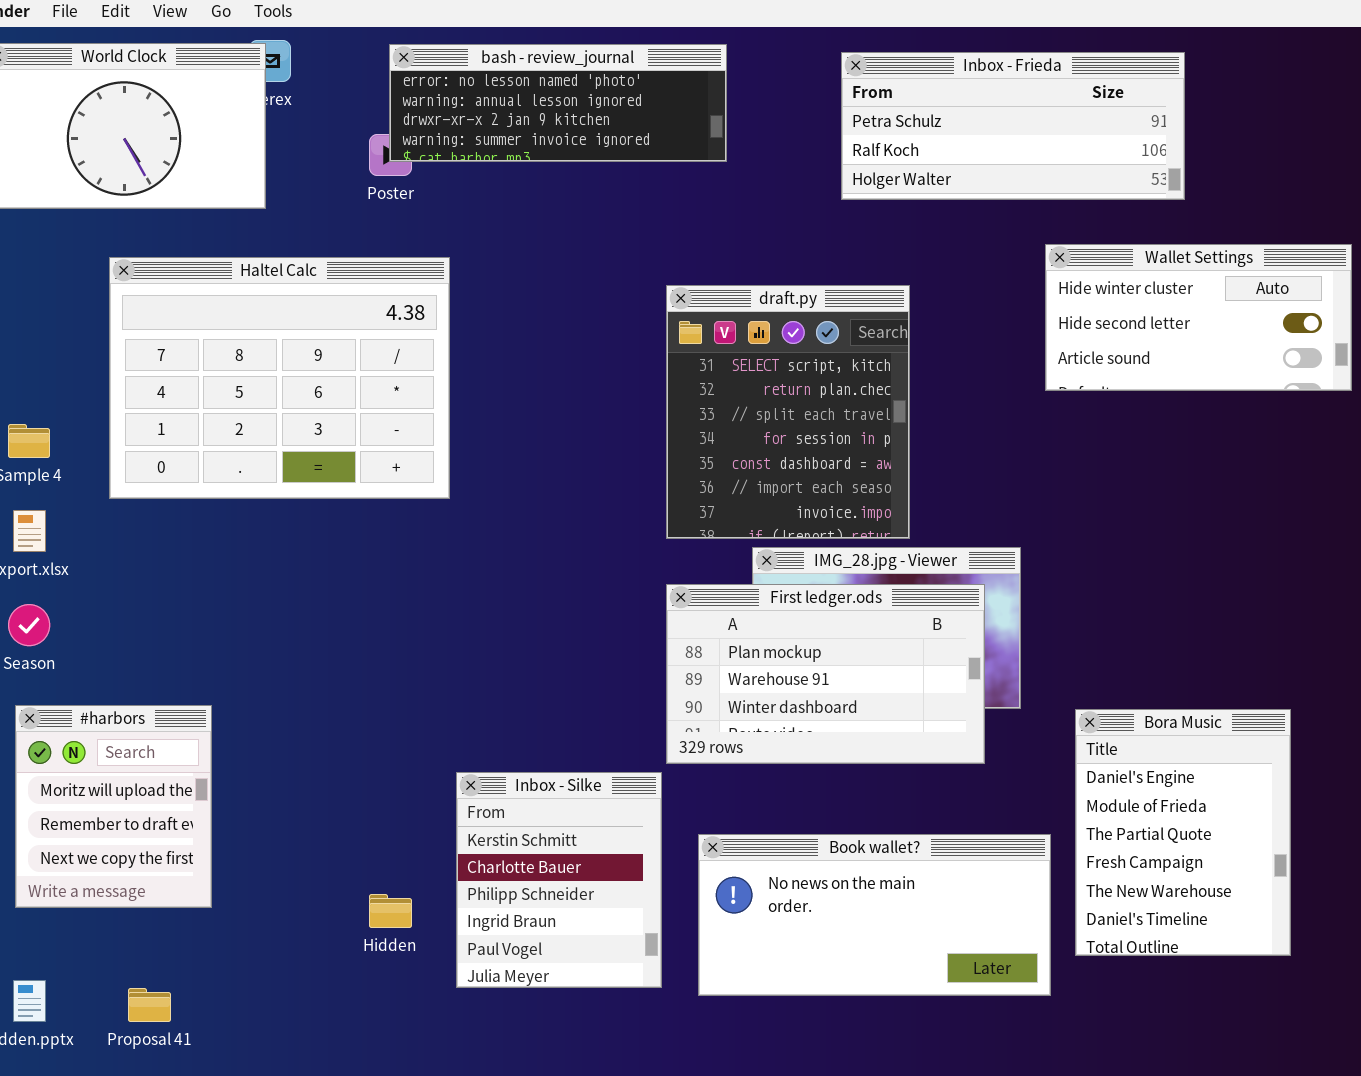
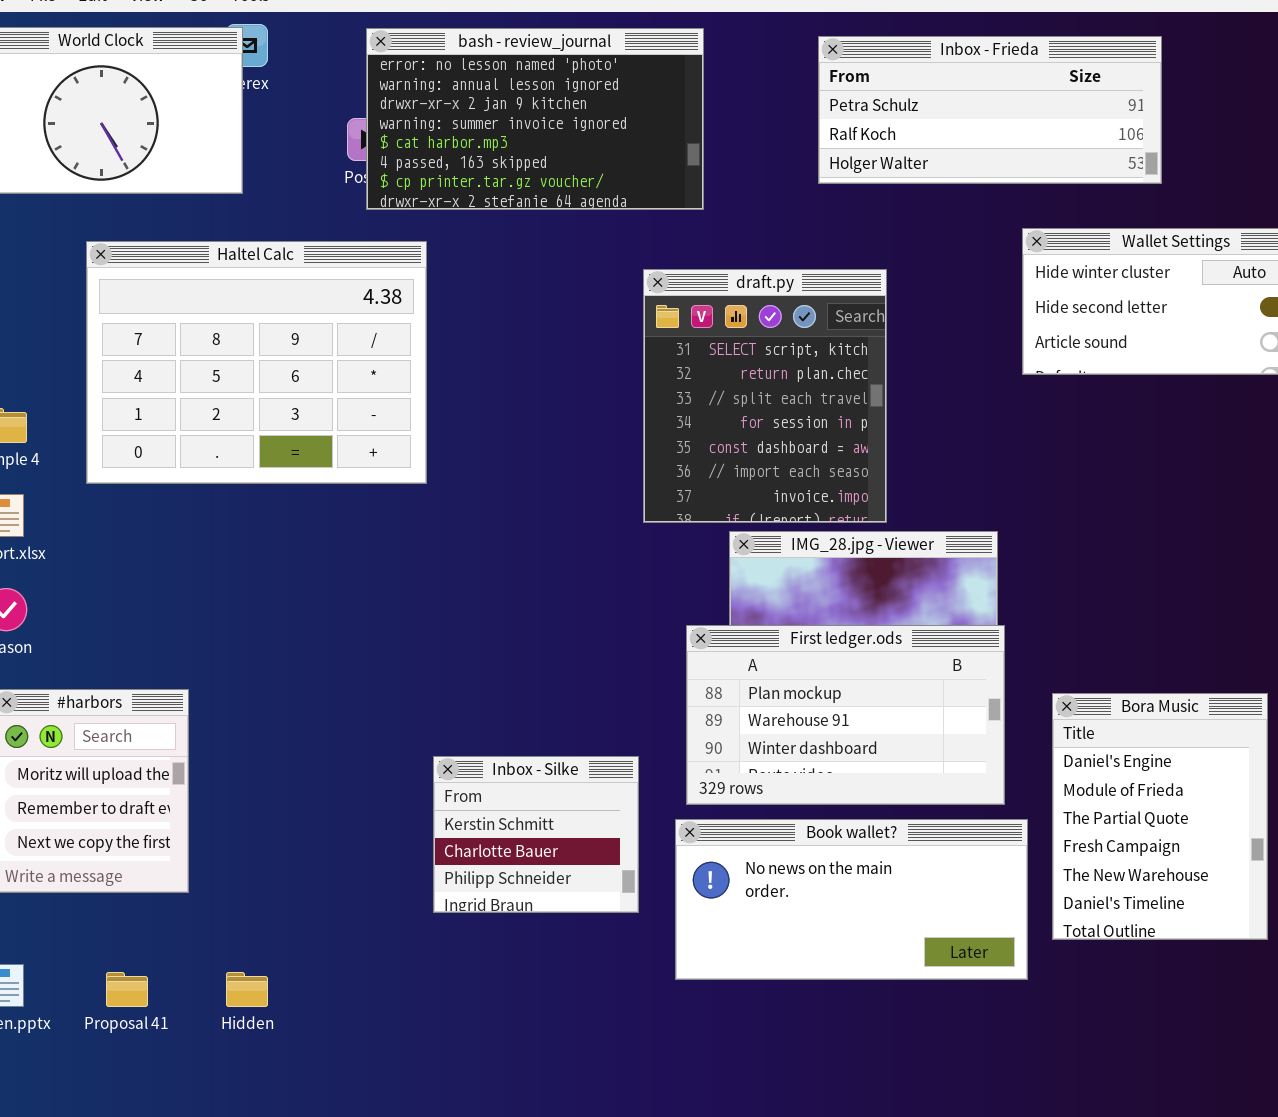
bash - review_journal: [389,44,727,162] -> [366,28,704,210], resized
First ledger.ods: [666,584,985,764] -> [686,625,1005,805], moved
Inbox - Silke: [456,772,662,988] -> [433,756,639,913], resized
Hidden: [369,894,412,928] -> [226,972,268,1007], moved

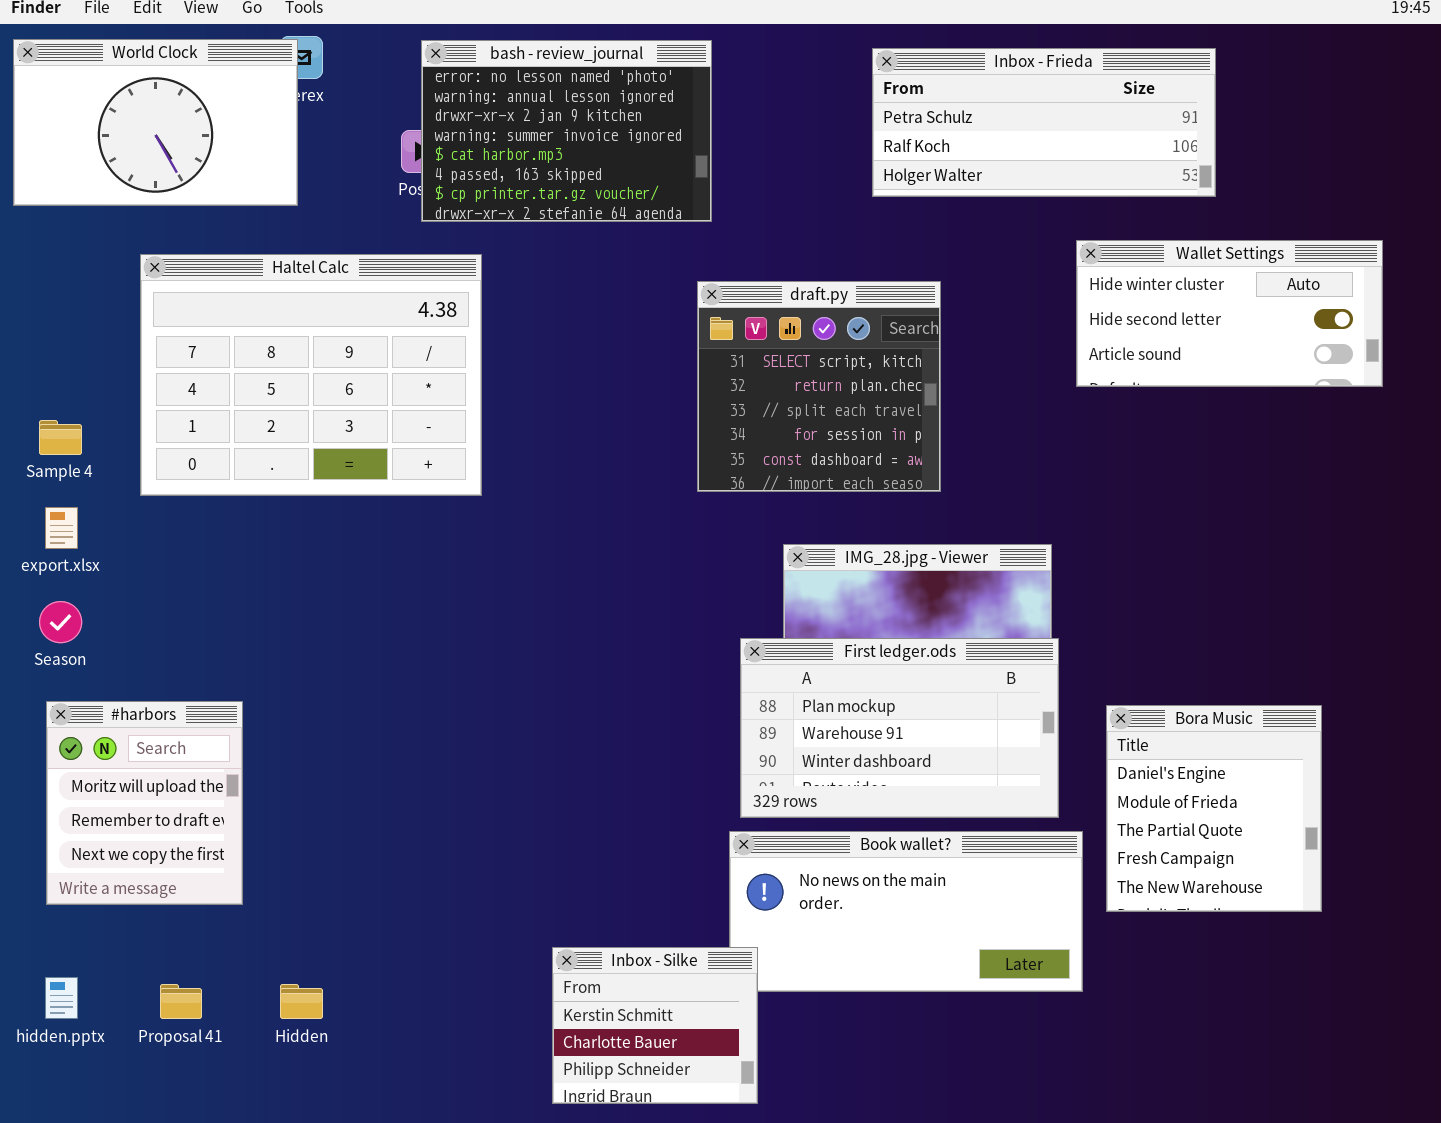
bash - review_journal: [366,28,704,210] -> [421,40,712,222], resized
draft.py: [643,269,887,523] -> [697,281,941,492], resized
Bora Music: [1052,693,1268,940] -> [1106,705,1322,912], resized
Inbox - Silke: [433,756,639,913] -> [552,947,758,1104], moved

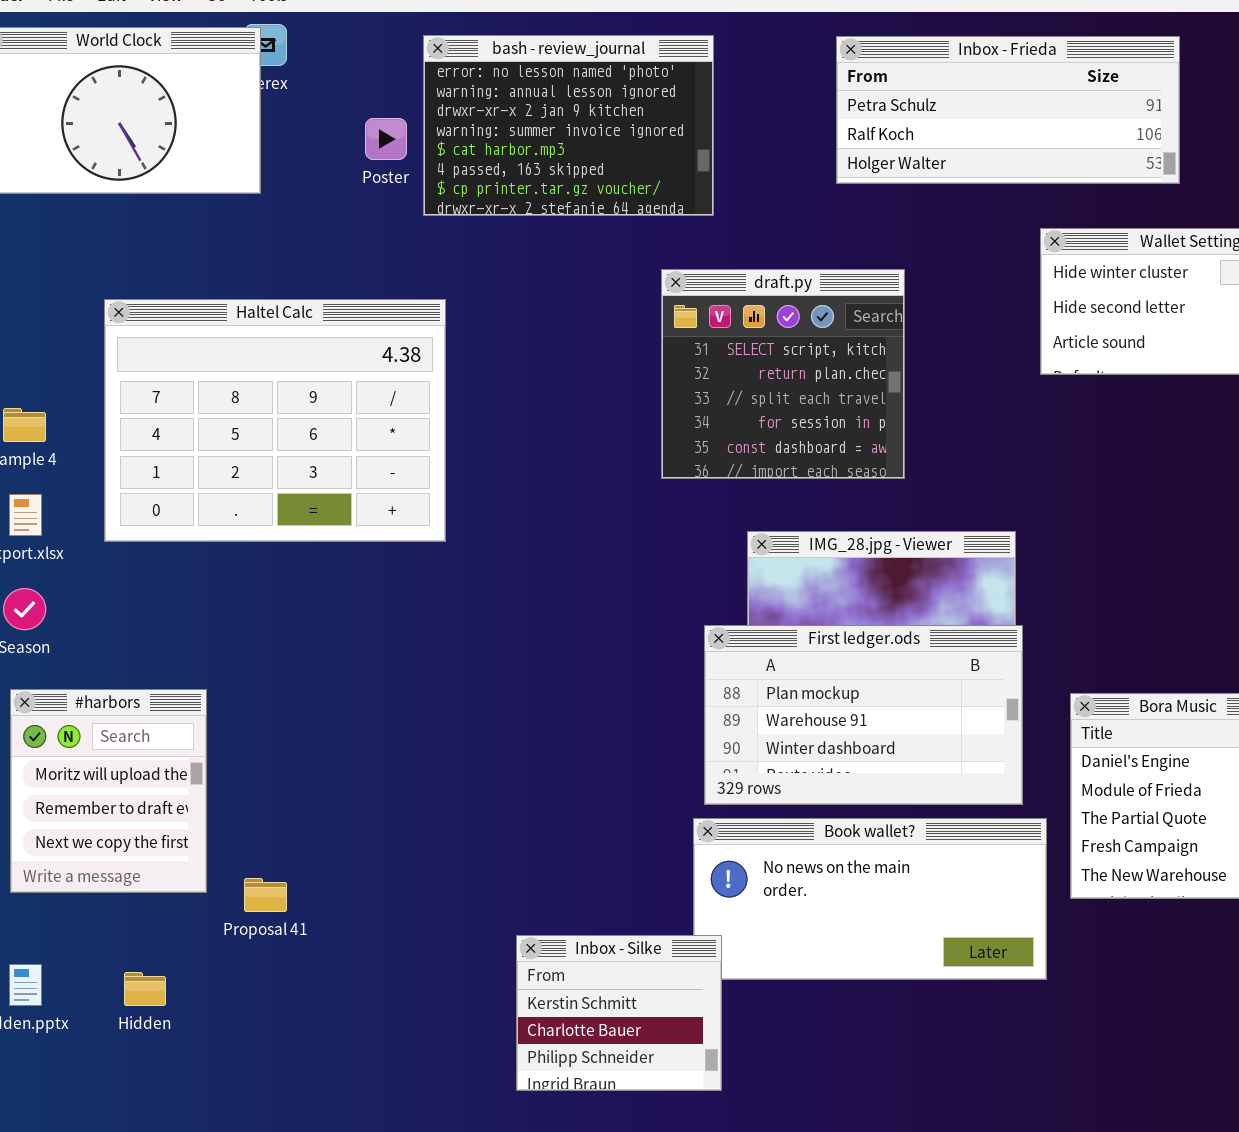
bash - review_journal: [421,40,712,222] -> [423,35,714,216], moved
Haltel Calc: [140,254,482,496] -> [104,299,446,542], moved
Proposal 41: [160,984,202,1019] -> [244,878,287,912], moved
Hidden: [280,984,323,1019] -> [124,972,166,1006], moved

